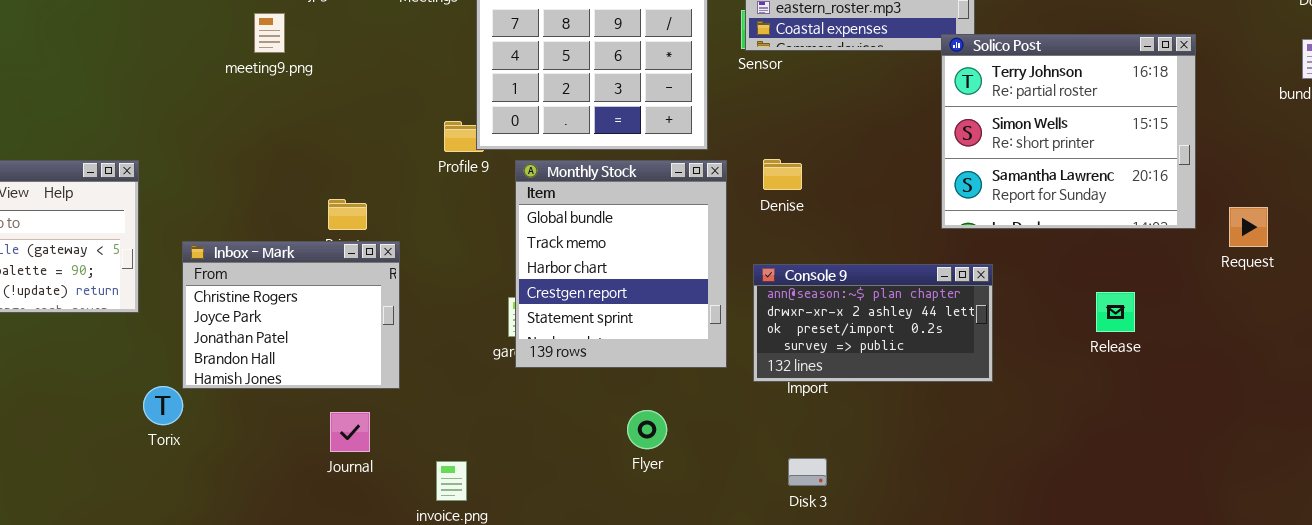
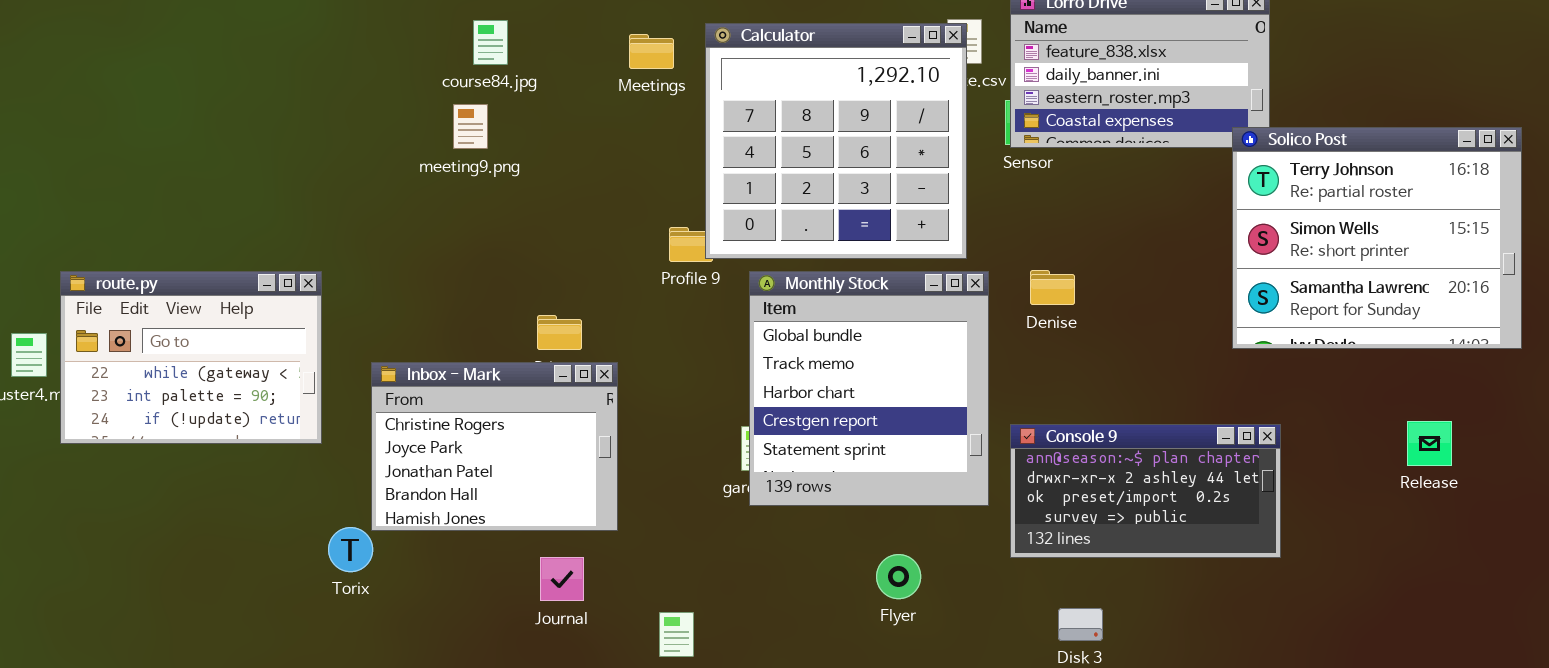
Console 9: [753,264,993,382] -> [1010,424,1281,558], moved

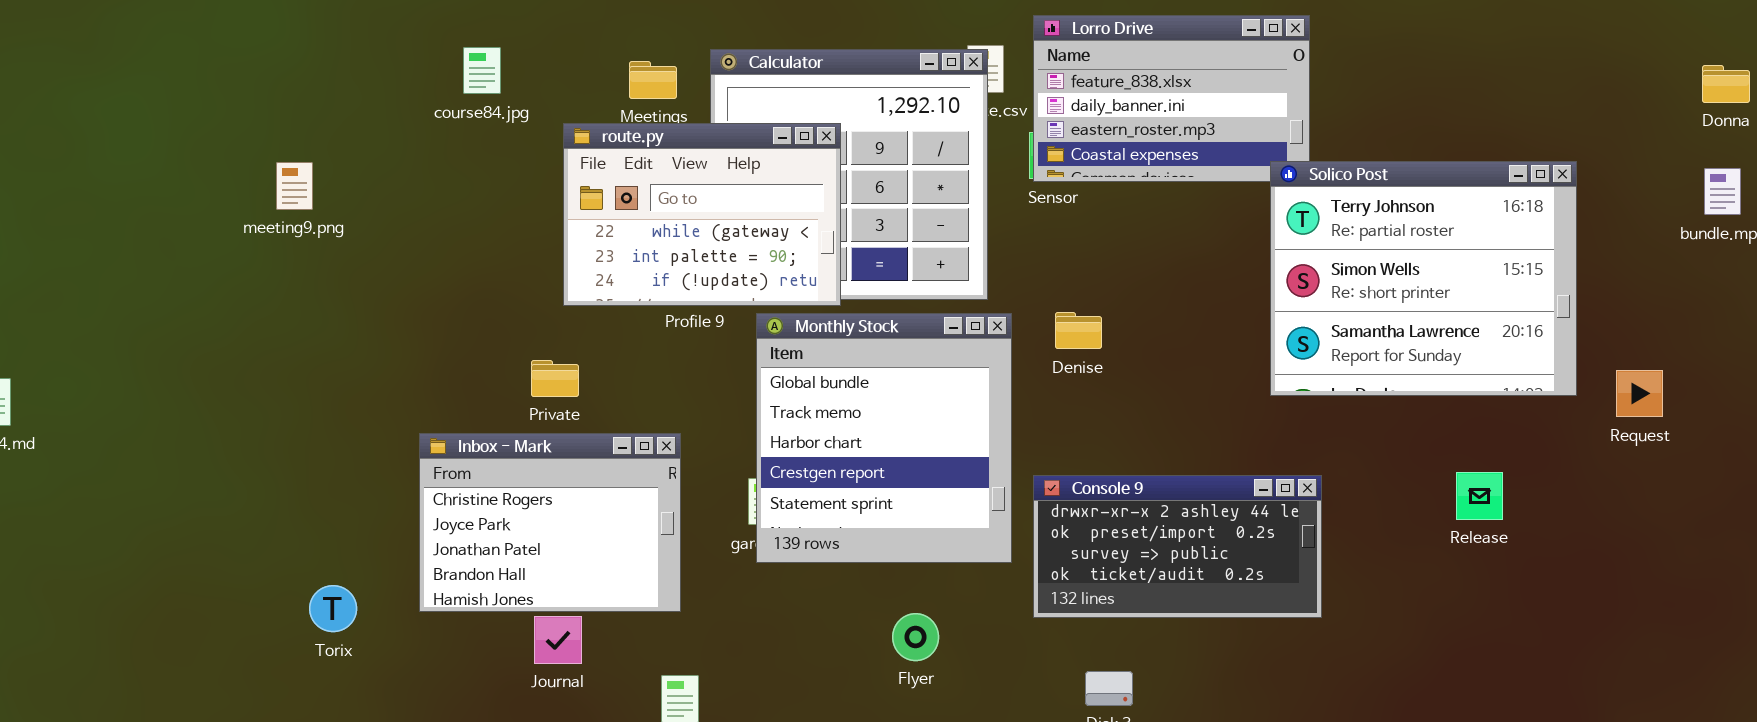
meeting9.png: [453,104,488,149] -> [276,162,313,210], moved
route.py: [60,271,322,444] -> [563,123,841,306], moved
Inbox - Mark: [371,362,618,531] -> [419,433,681,612], moved
Console 9: [1010,424,1281,558] -> [1033,475,1322,618], scrolled down 1 row

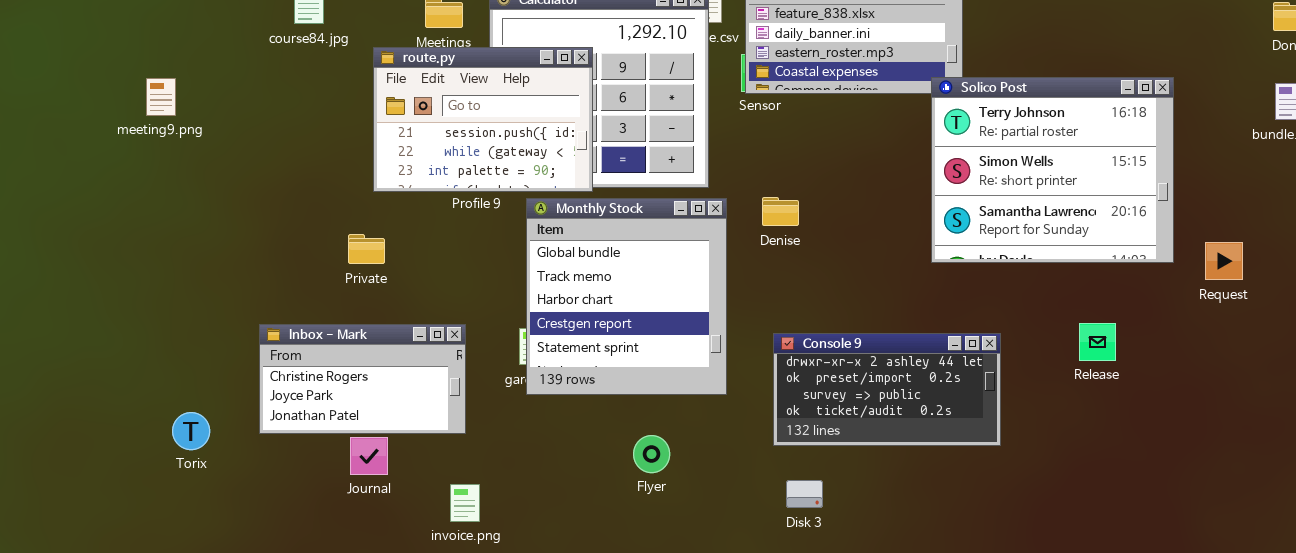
route.py: [563,123,841,306] -> [373,47,593,192], scrolled up 1 row
Inbox - Mark: [419,433,681,612] -> [259,324,466,434], resized
Console 9: [1033,475,1322,618] -> [773,333,1001,446], moved

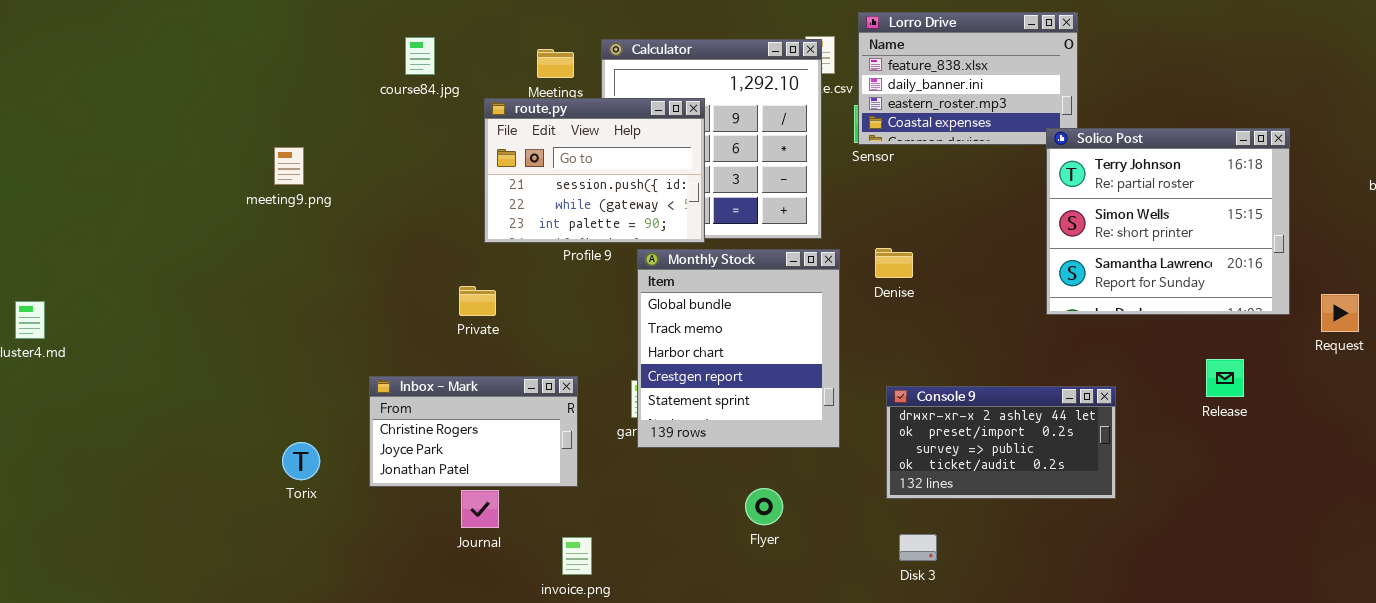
meeting9.png: [146,78,176,116] -> [274,147,304,185], moved
Release: [1079,323,1116,361] -> [1206,359,1244,397], moved
Torix: [172,412,210,450] -> [282,442,320,480], moved

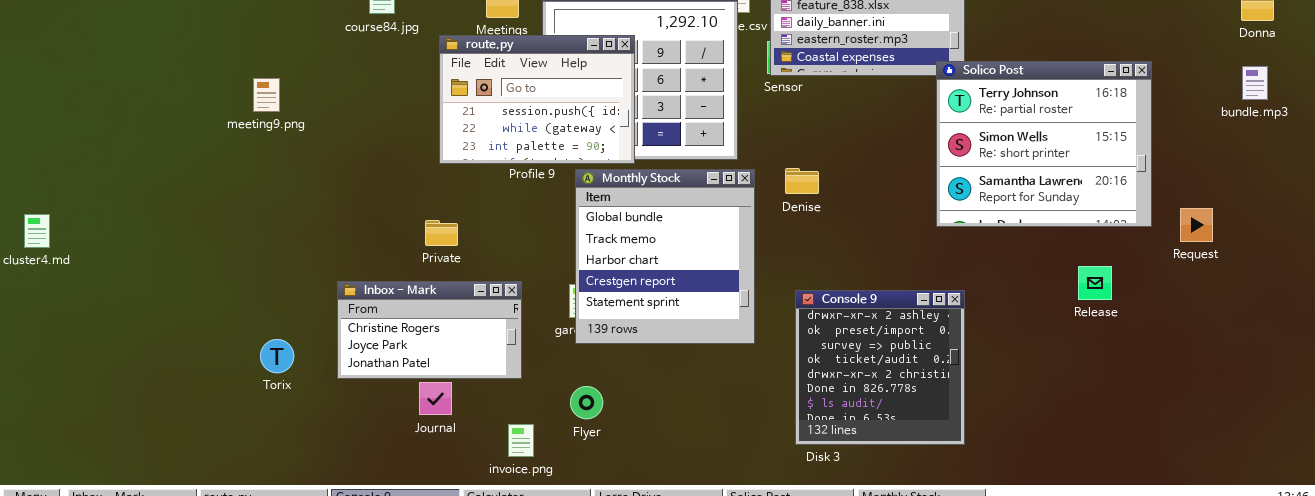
Private: [459,286,496,316] -> [425,220,458,246], moved
Console 9: [886,386,1116,499] -> [795,290,965,445], resized
Flyer: [745,488,783,525] -> [570,386,603,419], moved

